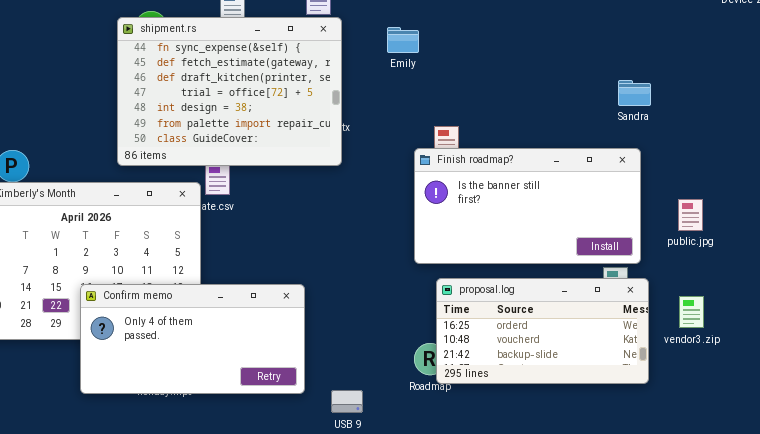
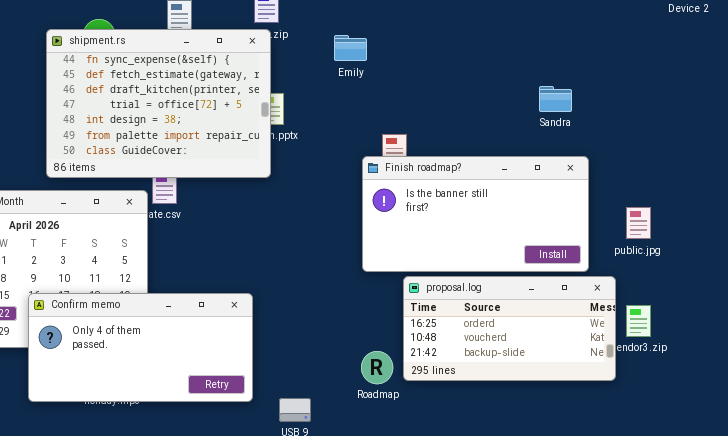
shipment.rs: [117,17,342,166] -> [46,29,271,178], moved
Sandra: [618,80,651,106] -> [539,86,572,112], moved
proposal.log: [436,278,649,384] -> [403,276,616,381], moved

